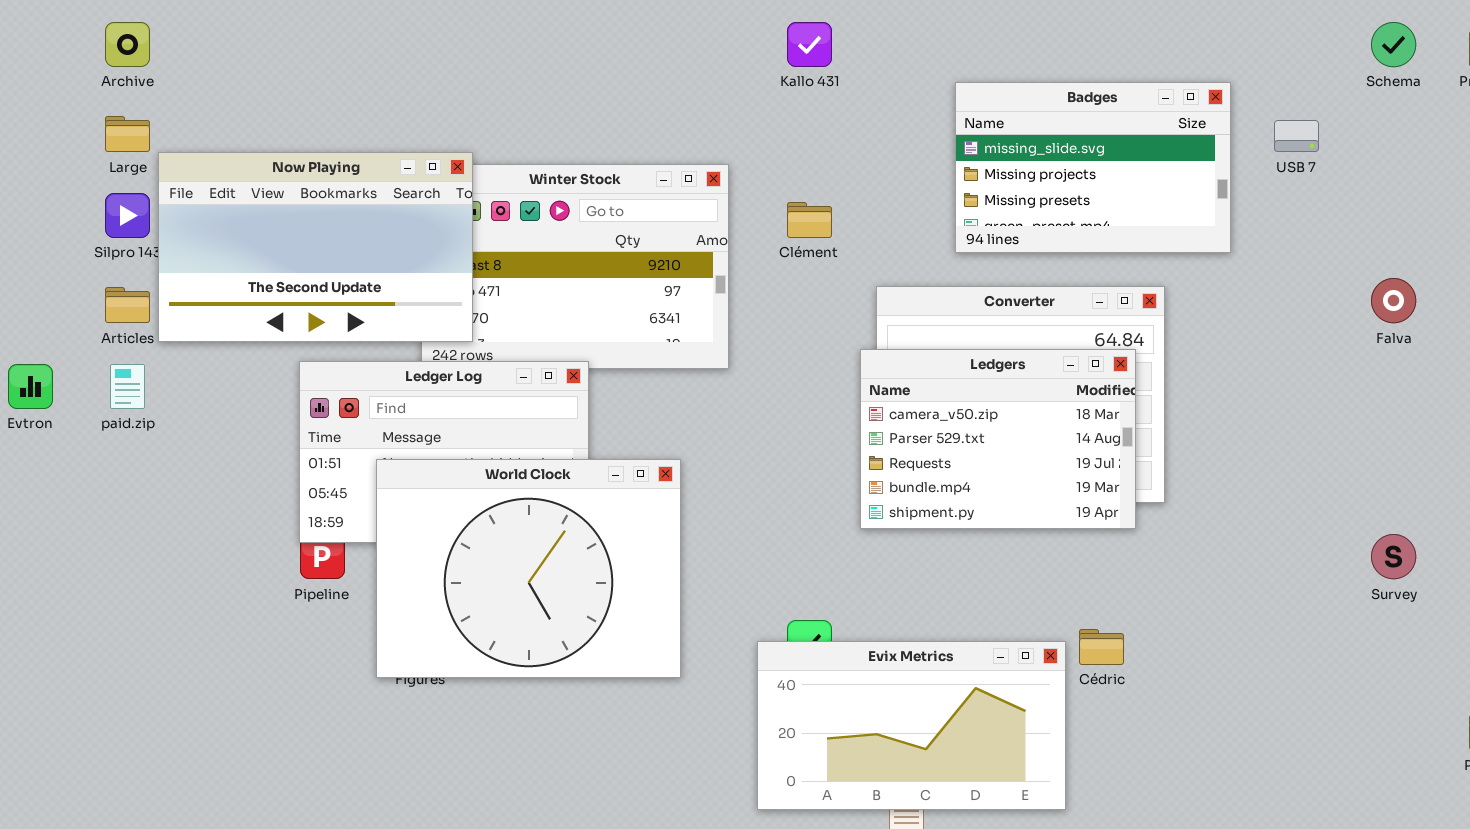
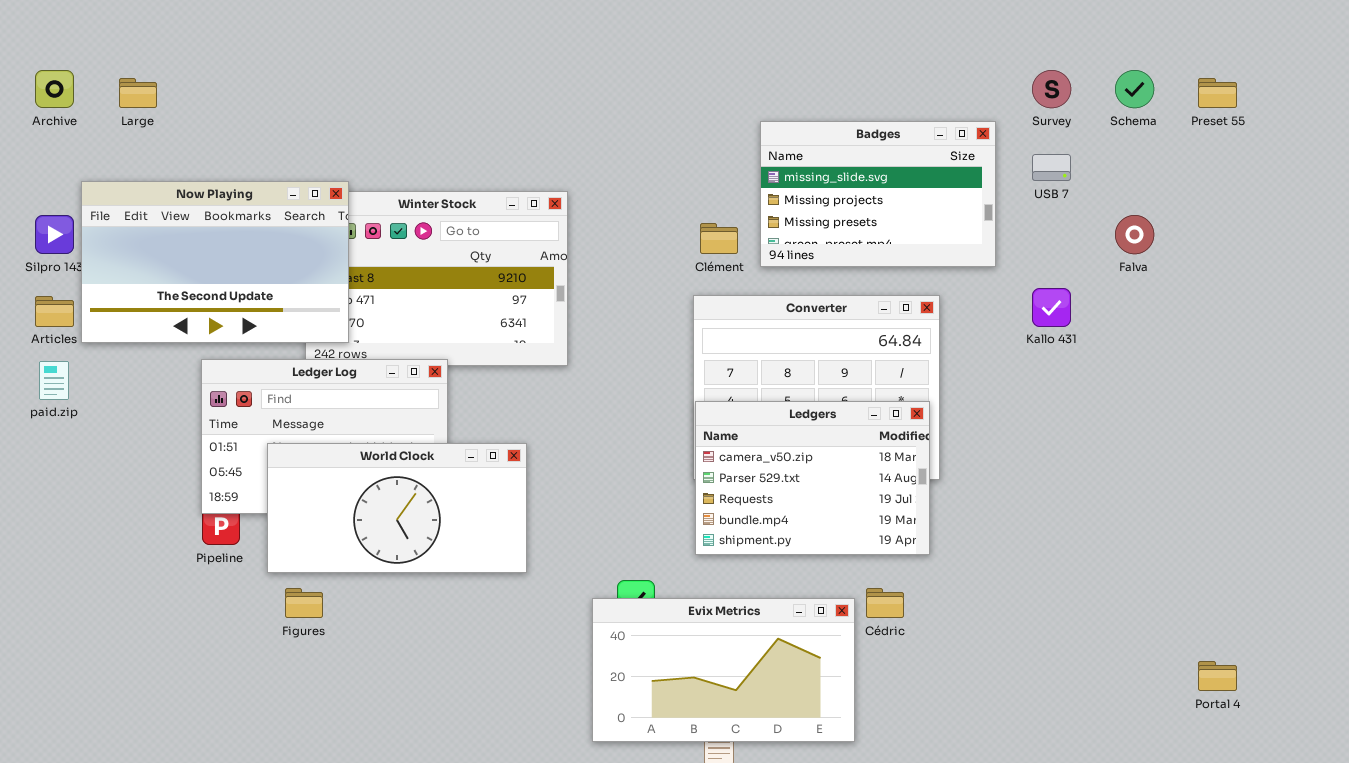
Kallo 431: [787,22,832,67] -> [1032,288,1071,327], moved
Large: [105,116,150,152] -> [119,78,157,108], moved
Clément: [787,202,832,238] -> [700,223,738,254], moved
Falva: [1371,278,1416,323] -> [1115,215,1154,254], moved
Ledgers: [860,349,1136,529] -> [695,401,930,555], moved
World Clock: [376,459,681,678] -> [267,443,527,573], resized
Survey: [1371,534,1416,579] -> [1032,70,1071,108], moved

